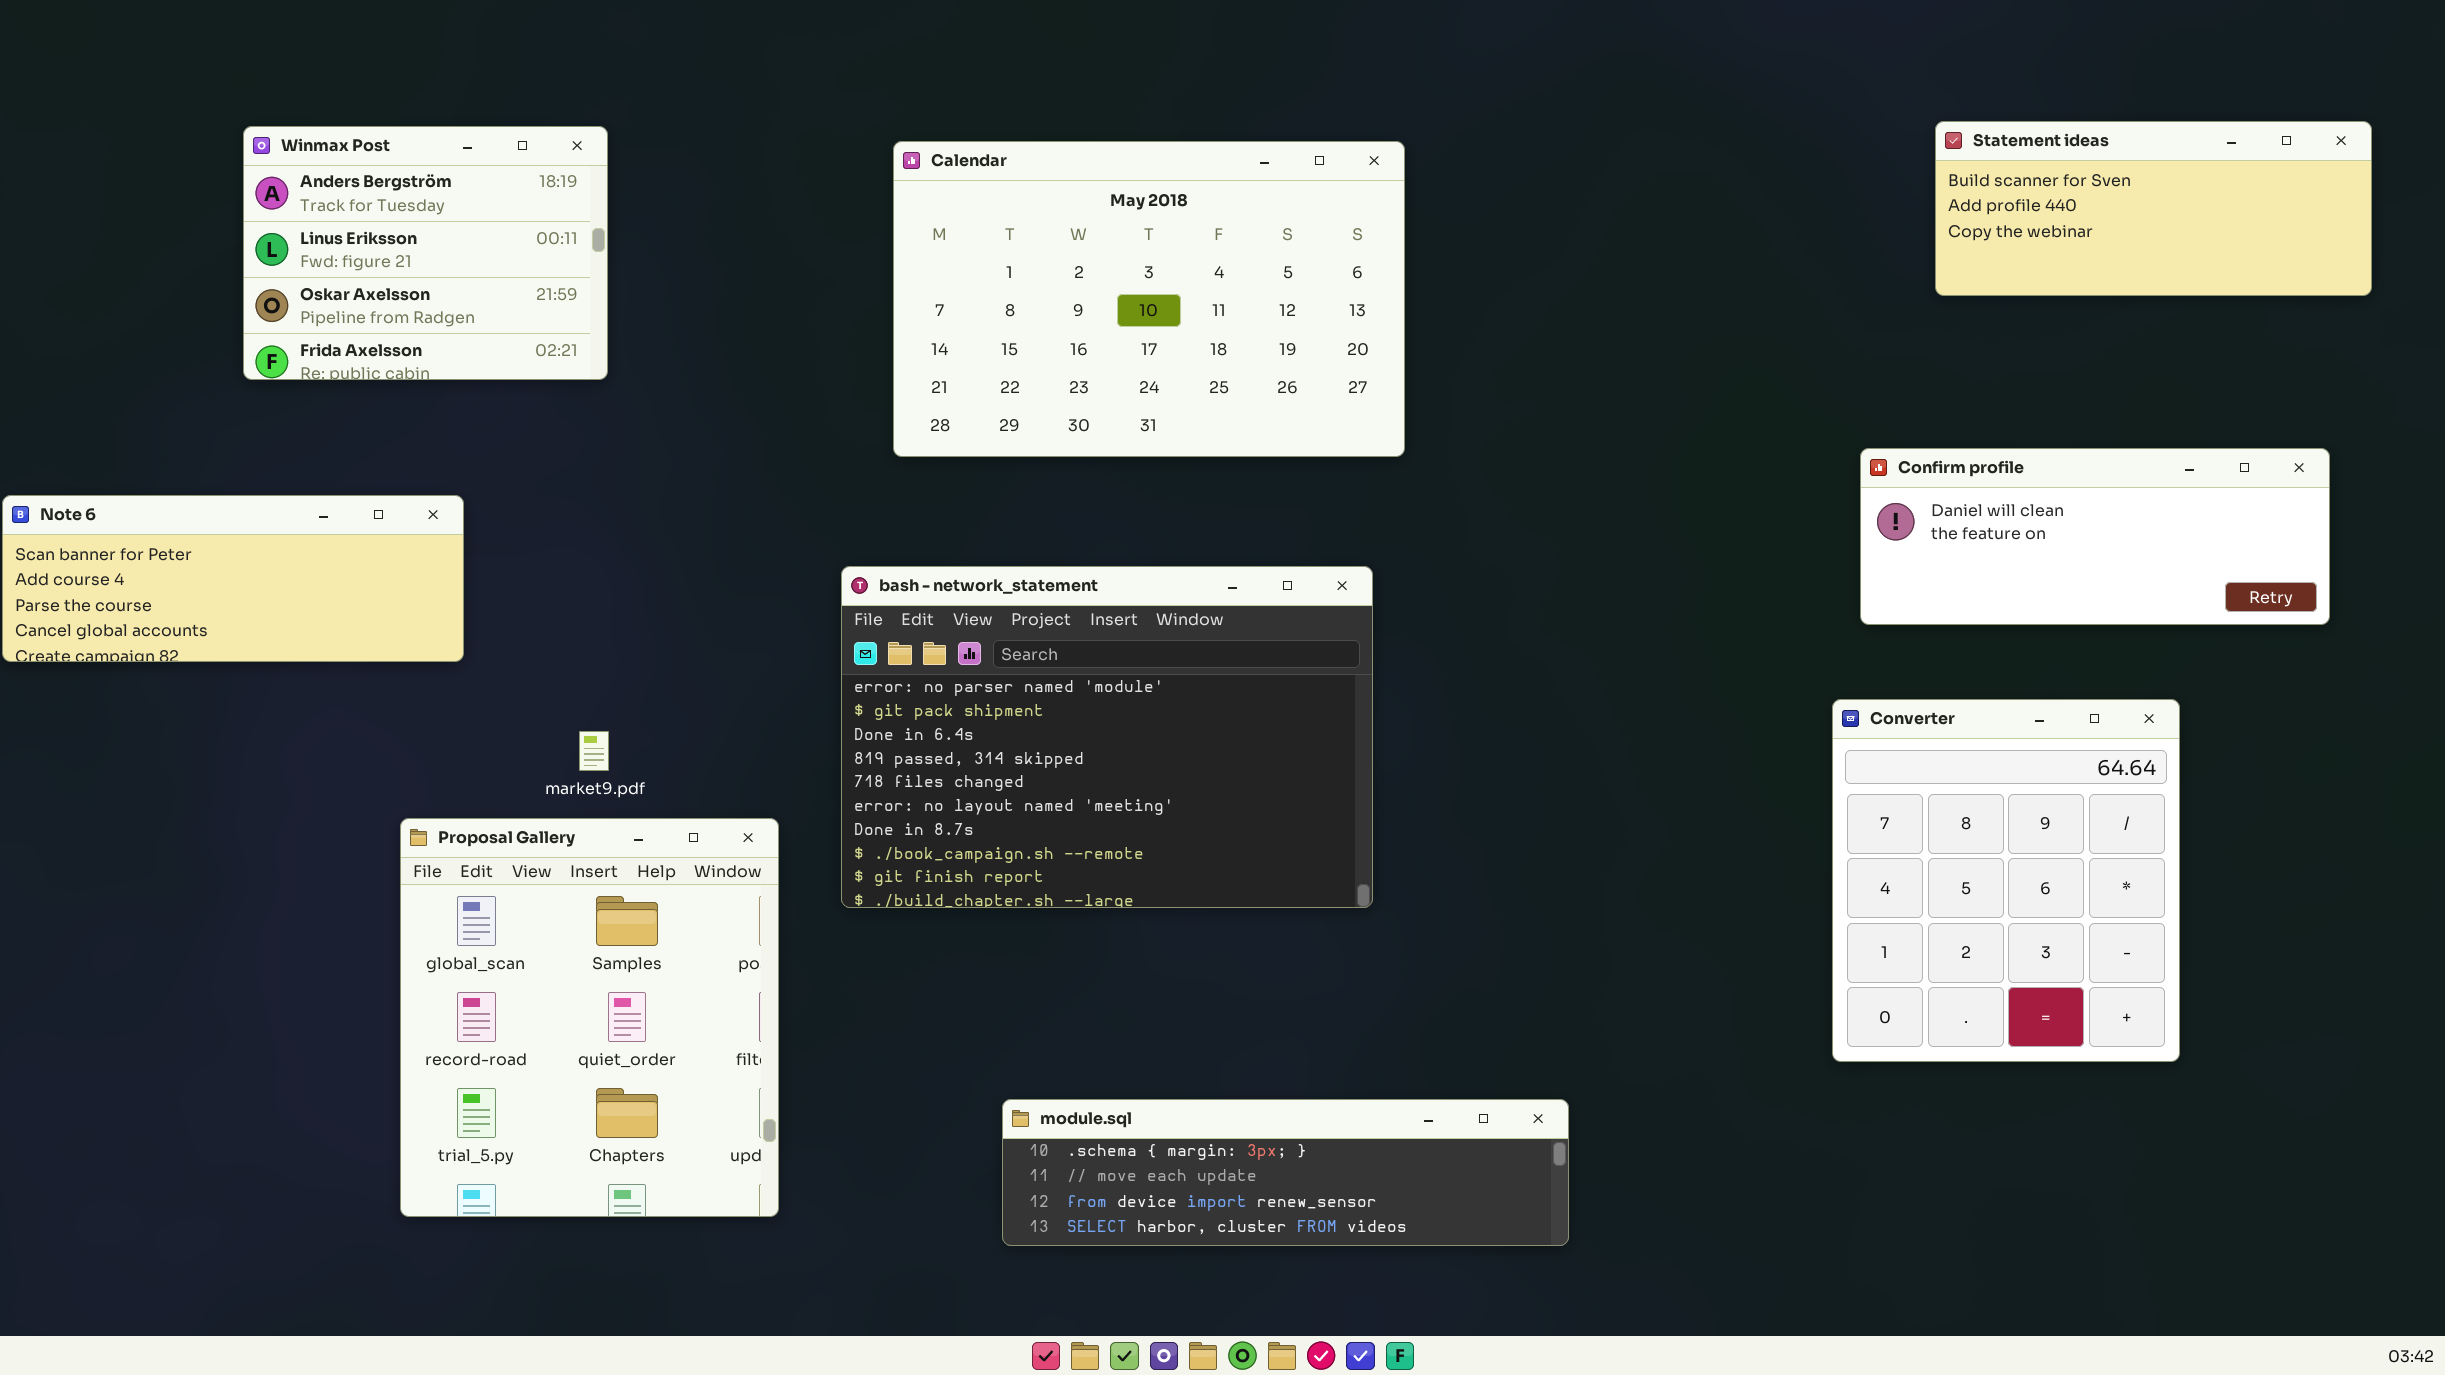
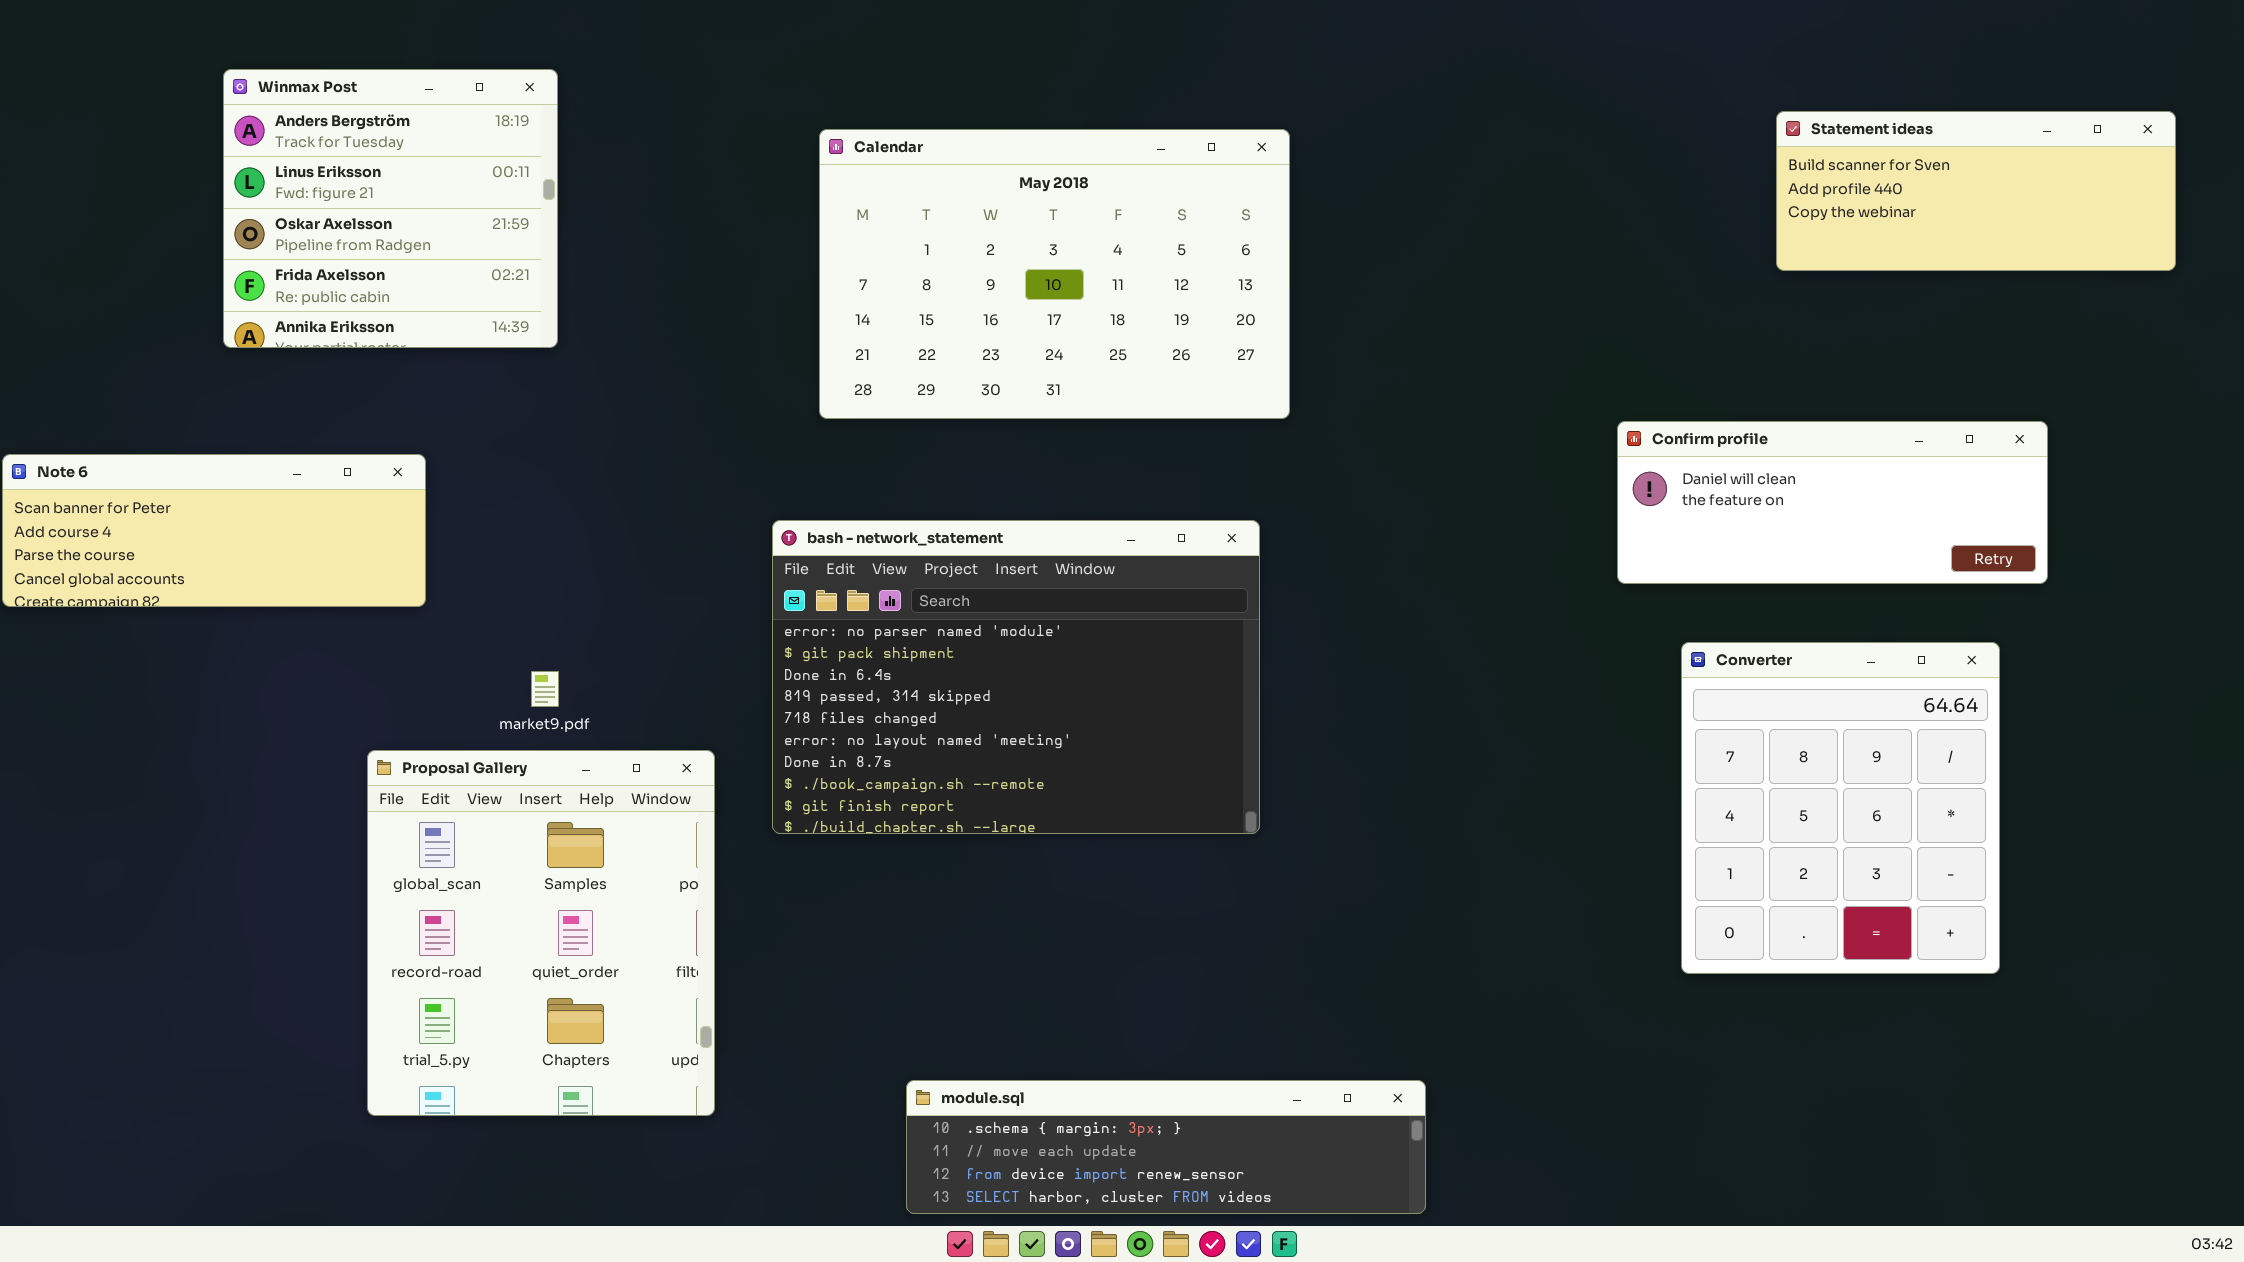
Winmax Post: [243,126,608,380] -> [223,69,558,348], resized
Confirm profile: [1860,448,2330,625] -> [1617,421,2048,584], moved
module.sql: [1002,1099,1569,1246] -> [906,1080,1426,1214], moved

